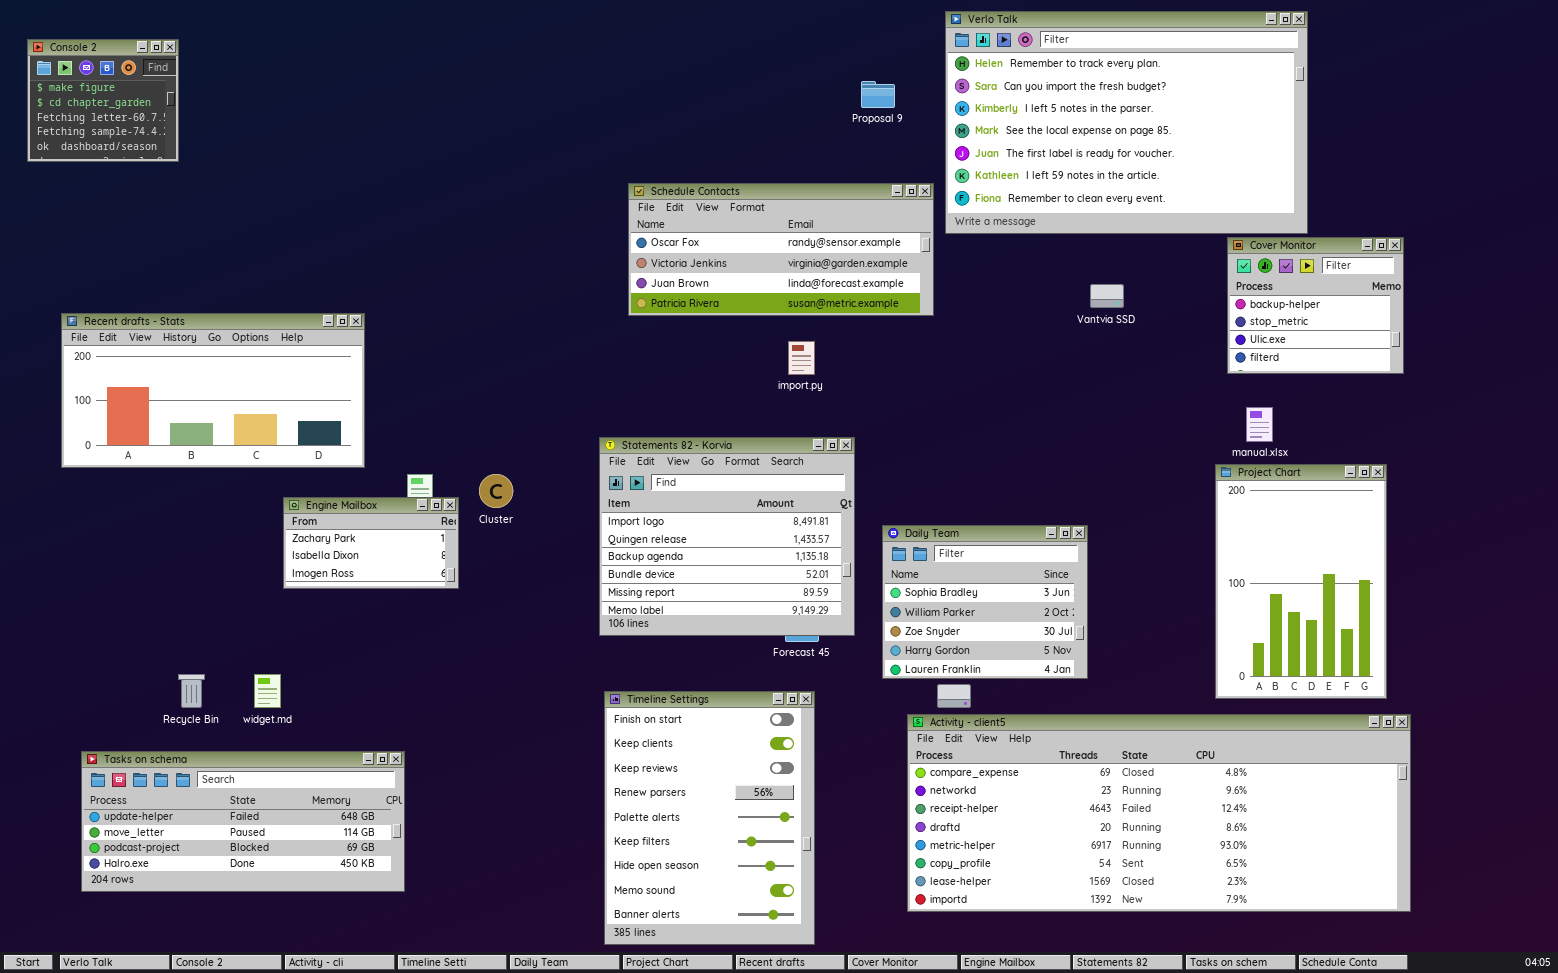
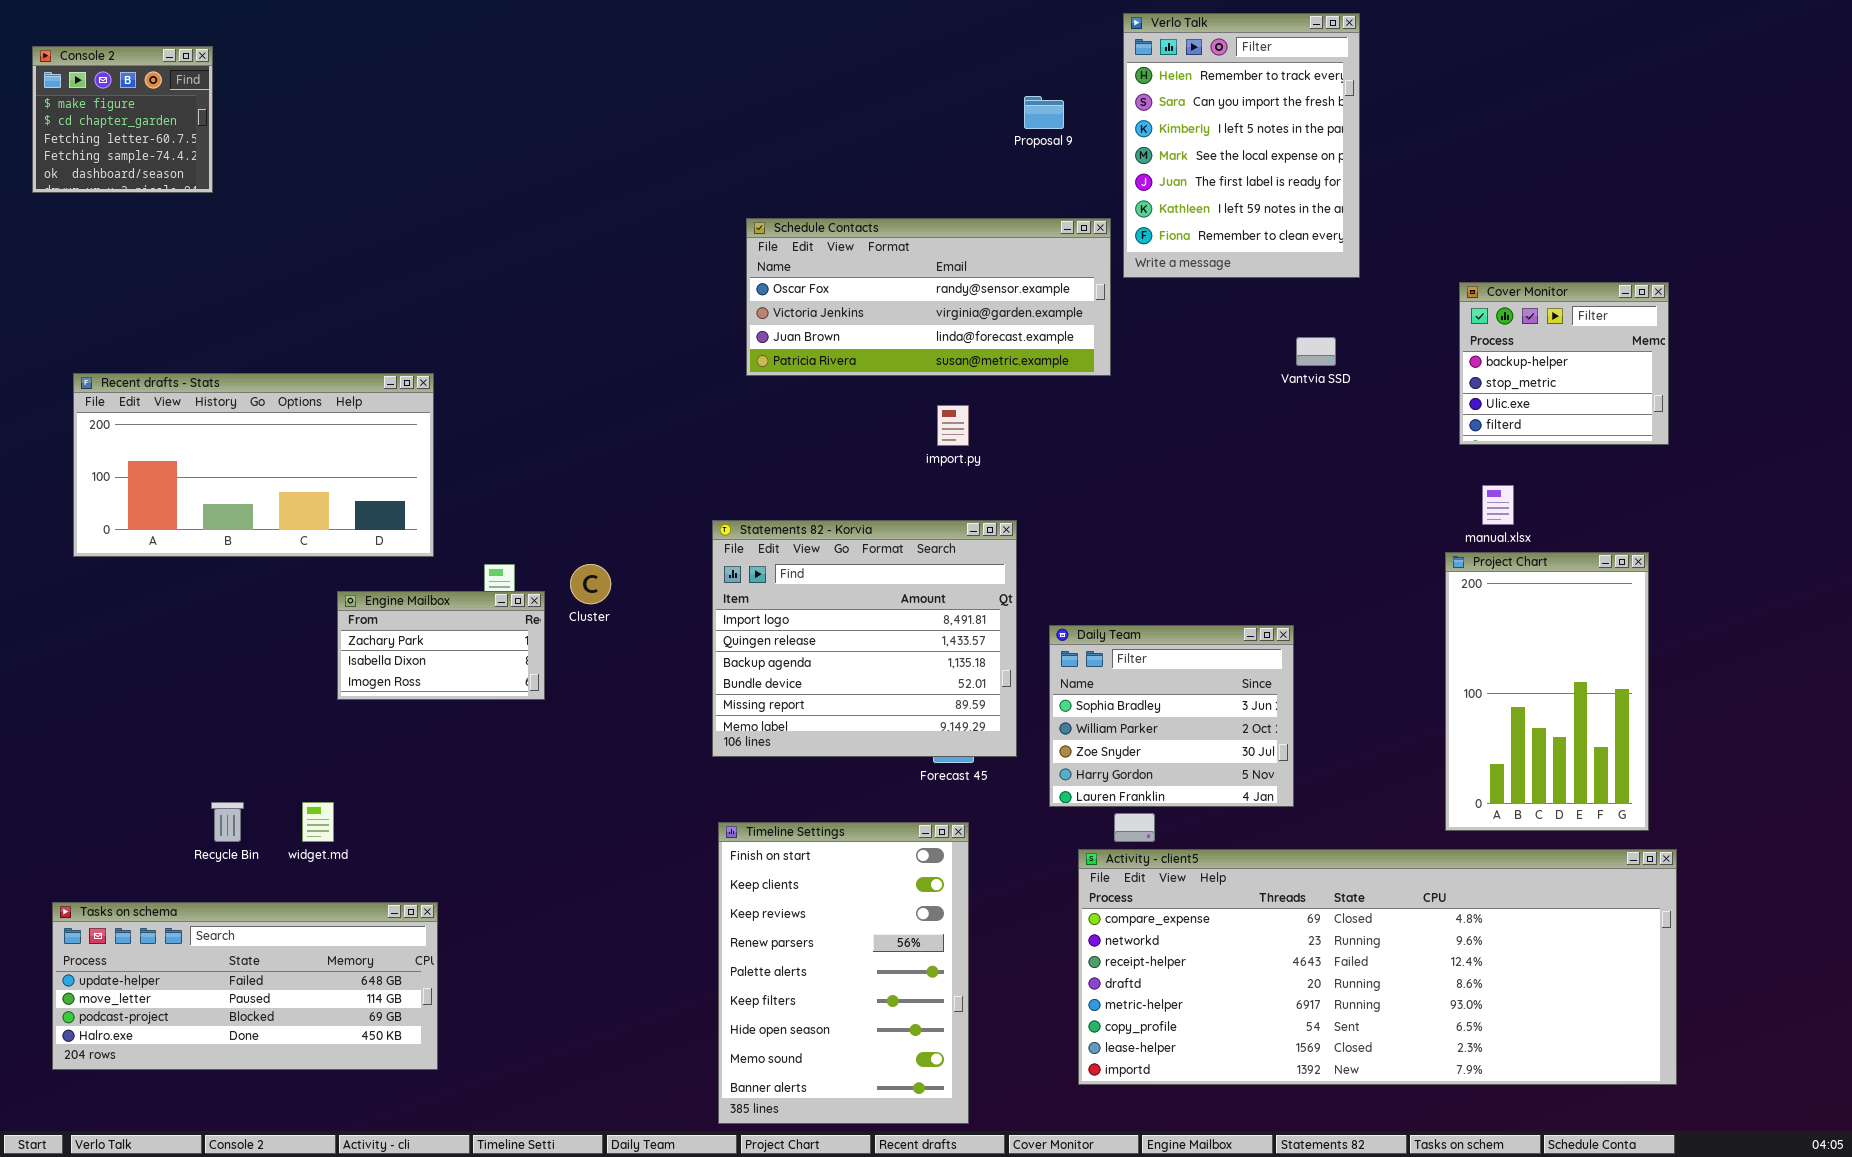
Verlo Talk: [945,11,1308,234] -> [1123,13,1360,278], resized
Tasks on schema: [81,751,405,892] -> [52,902,438,1070], moved

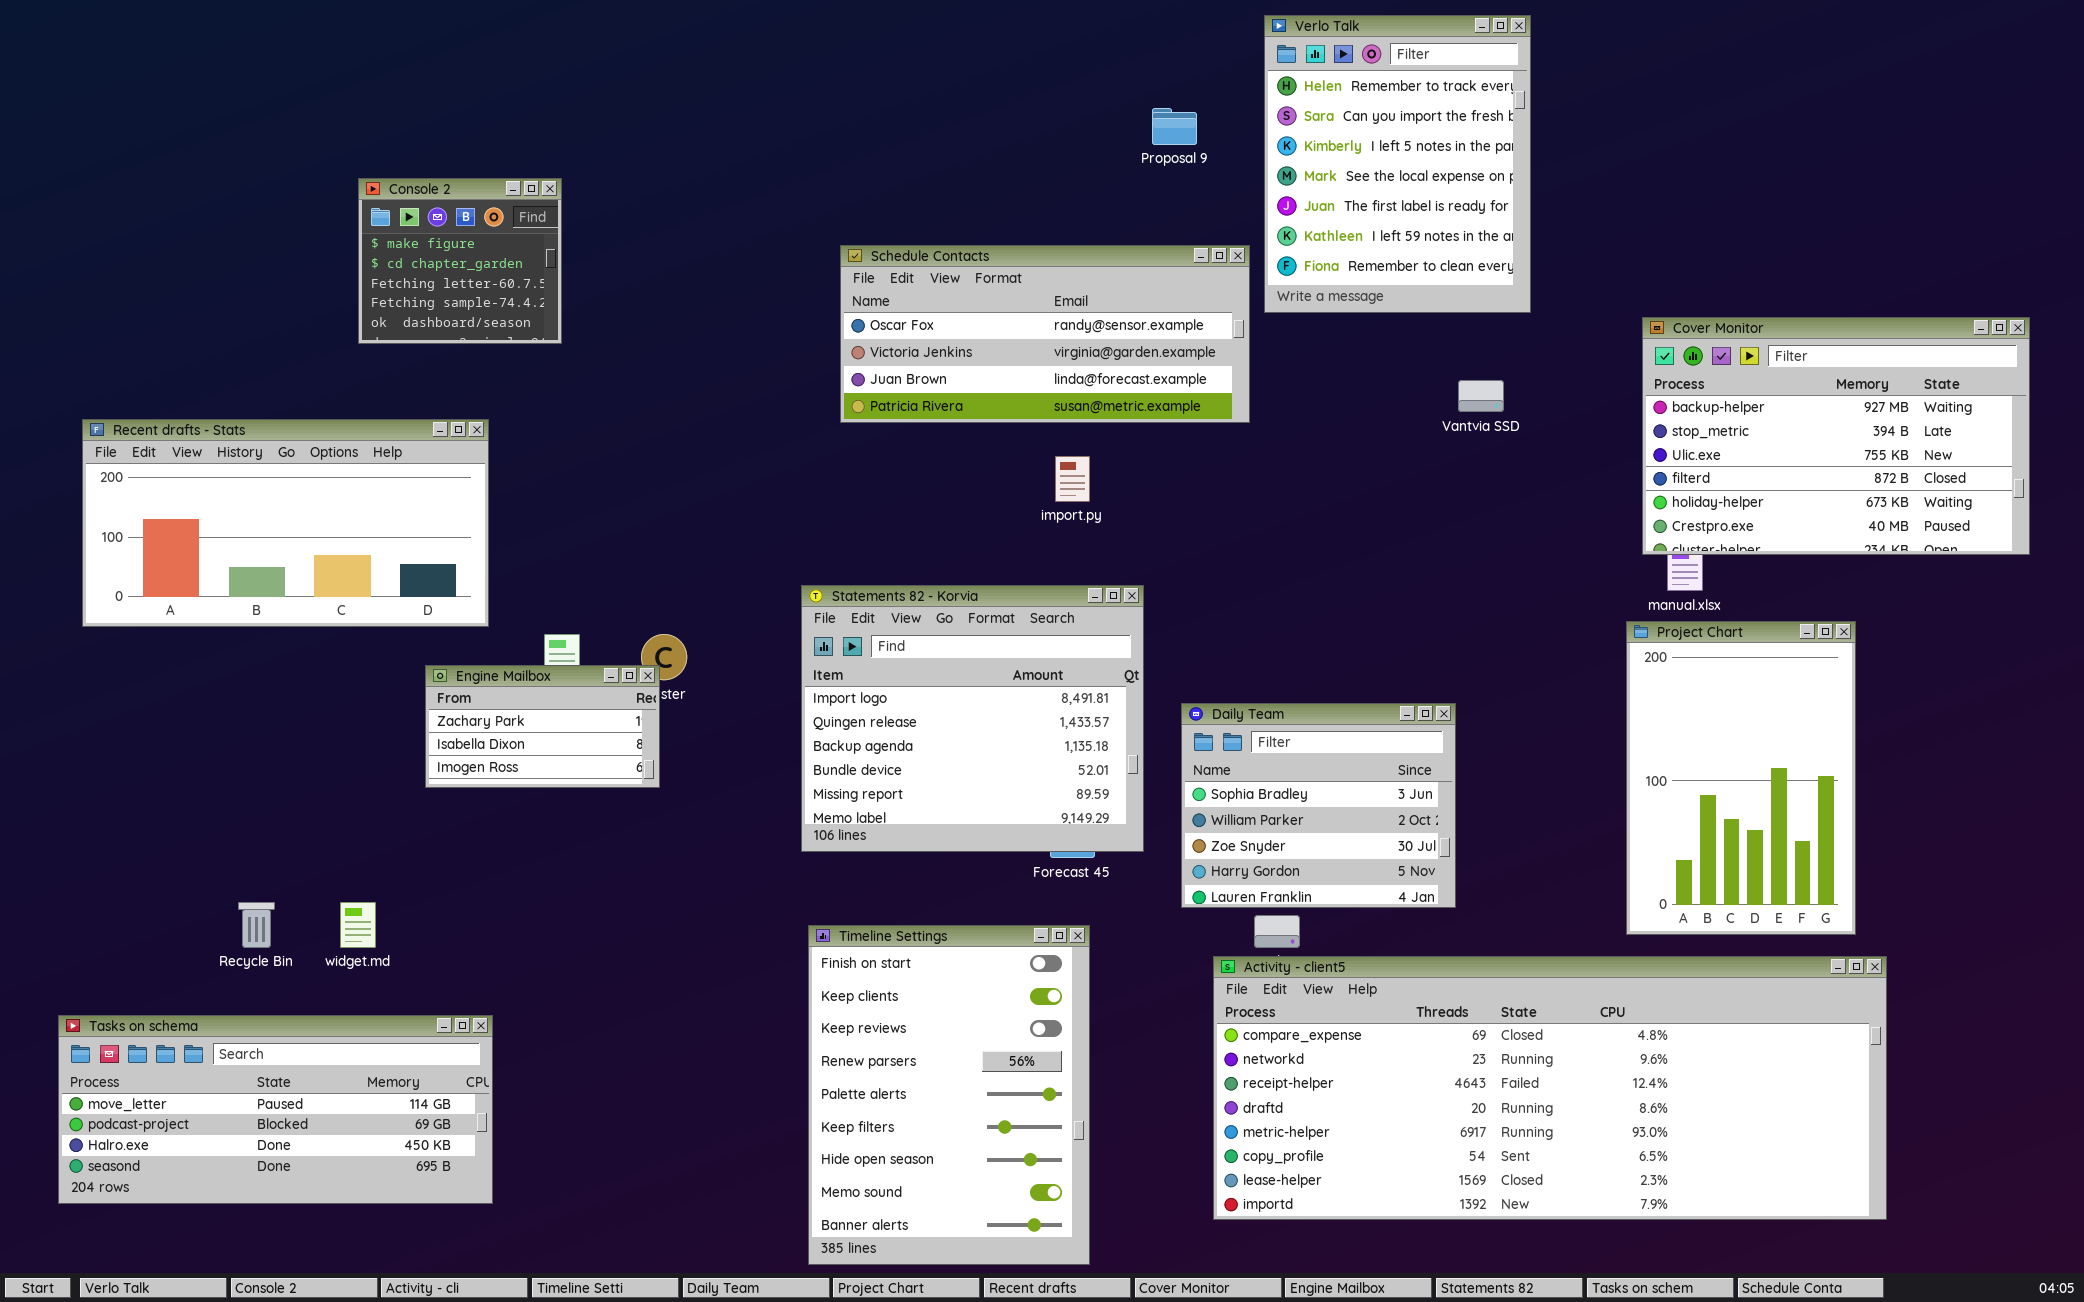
Console 2: [32,46,213,193] -> [358,178,562,344], moved
Cover Monitor: [1459,282,1669,445] -> [1642,317,2030,555], resized
Engine Mailbox: [337,591,545,700] -> [425,665,660,788], moved
Tasks on schema: [52,902,438,1070] -> [58,1015,493,1204], scrolled down 1 row

